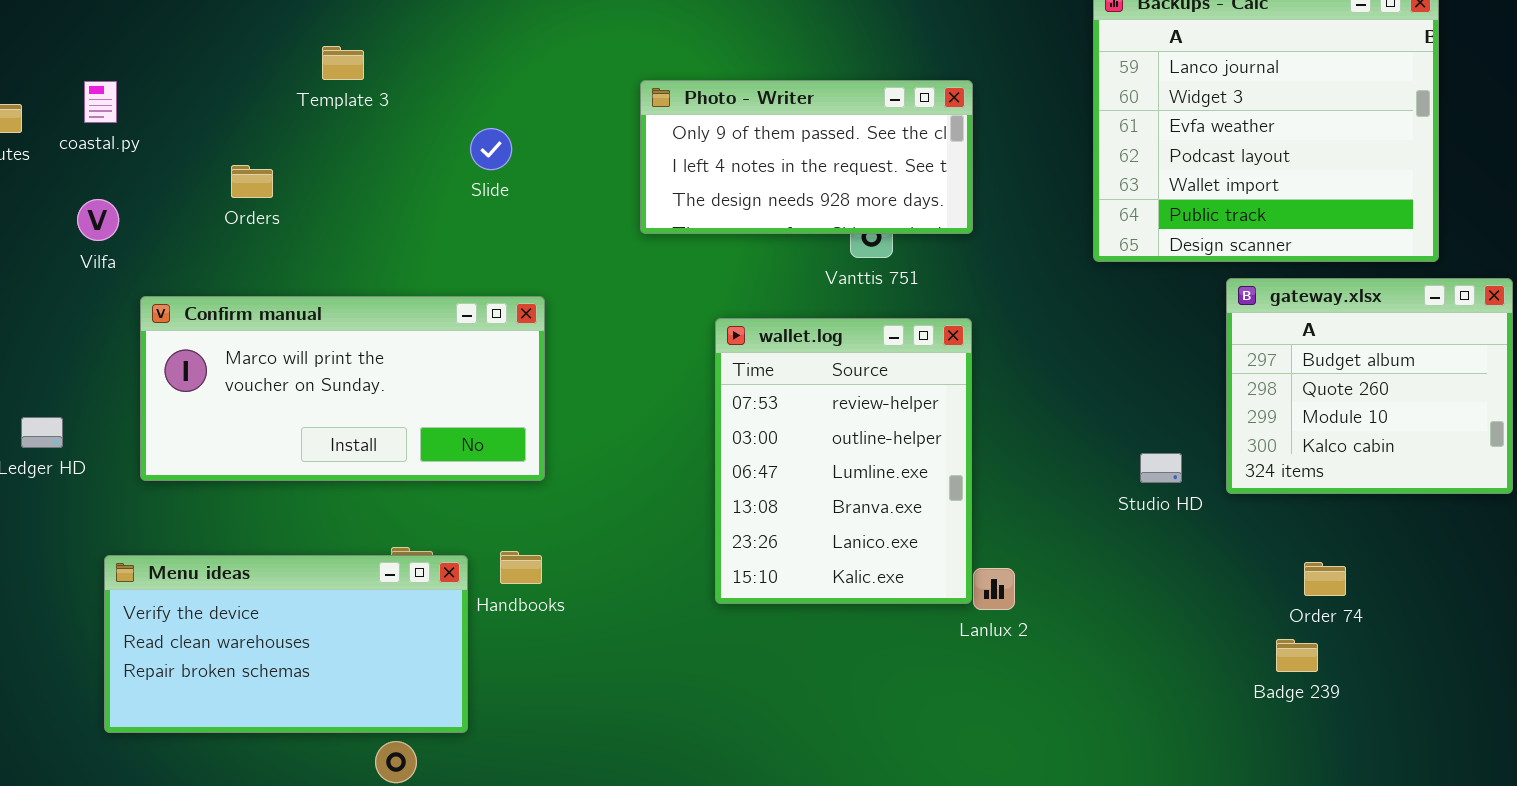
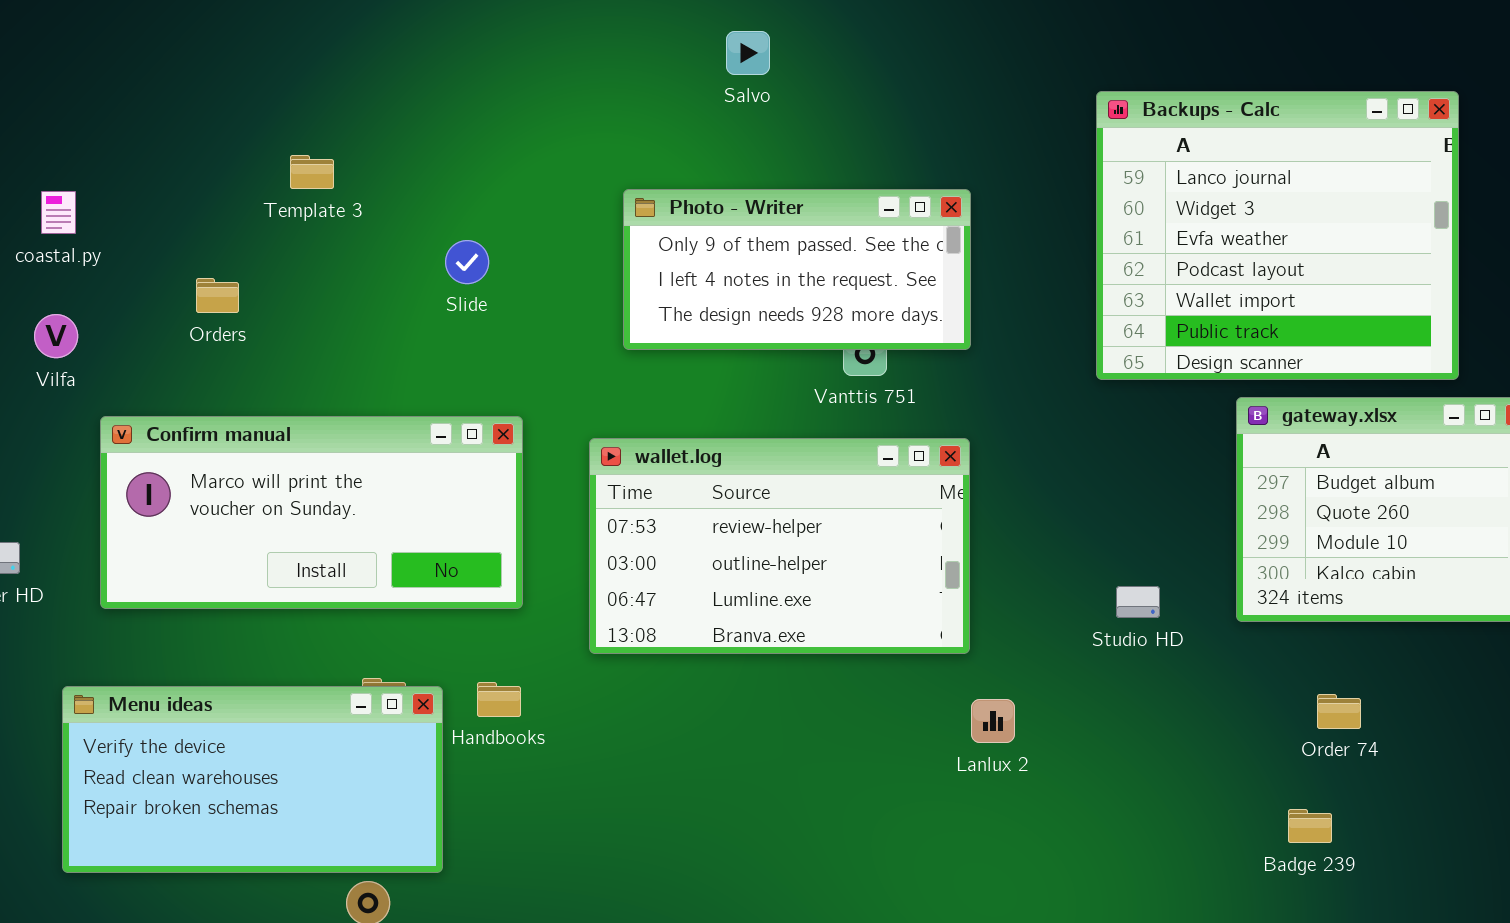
wallet.log: [715,318,972,604] -> [589,438,970,654], resized
Studio HD: [1140,453,1182,483] -> [1116,586,1160,618], moved
Badge 239: [1276,639,1318,672] -> [1288,809,1332,843], moved

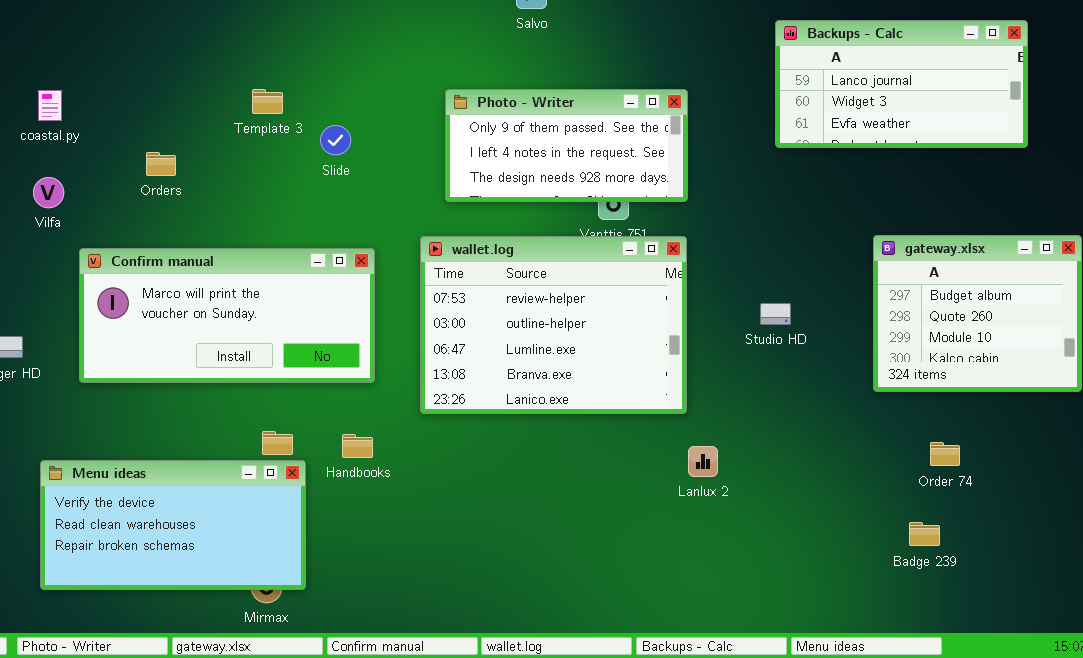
Backups - Calc: [1096,91,1459,380] -> [775,20,1028,148], resized
Template 3: [290,155,334,189] -> [252,89,283,114], moved
wallet.log: [589,438,970,654] -> [420,236,687,414], resized
Studio HD: [1116,586,1160,618] -> [760,303,791,325], moved
Menu ideas: [62,686,443,873] -> [40,460,306,590], moved

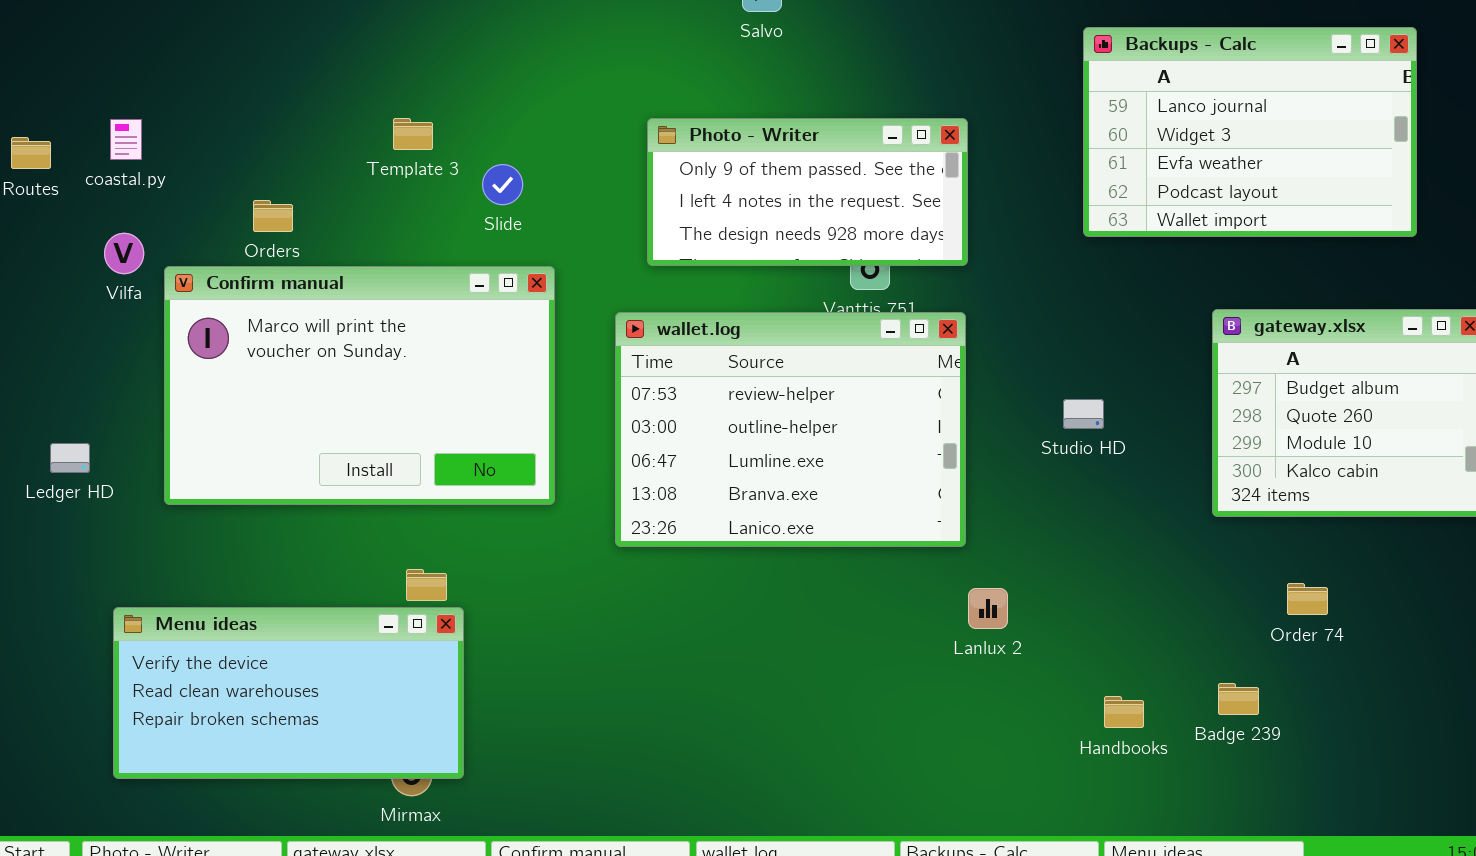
Backups - Calc: [775,20,1028,148] -> [1083,27,1417,237], resized
Confirm manual: [79,248,375,383] -> [164,266,555,505], resized
Handbooks: [342,434,373,458] -> [1104,696,1144,728], moved
Badge 239: [909,522,940,546] -> [1218,683,1259,715], moved

